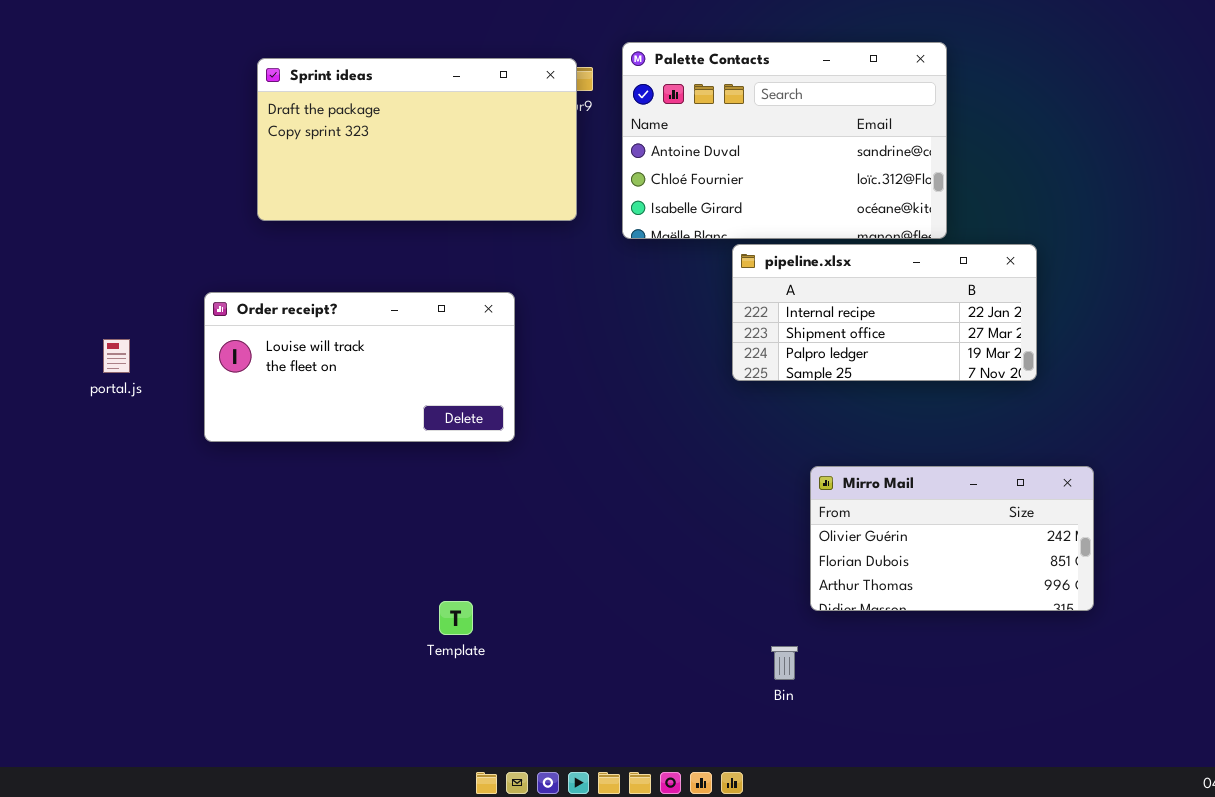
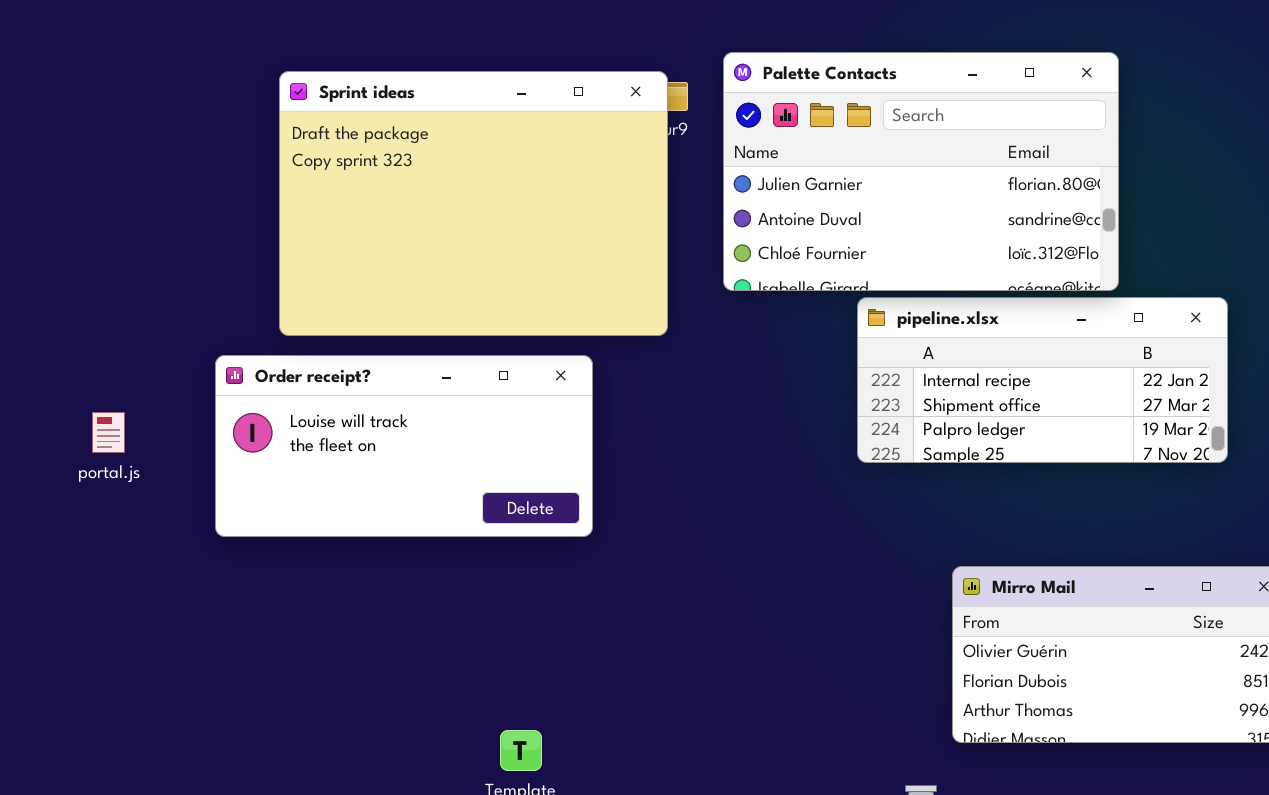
Palette Contacts: [622,42,947,239] -> [723,52,1119,291], scrolled up 1 row
Sprint ideas: [257,58,577,221] -> [279,71,668,336], resized

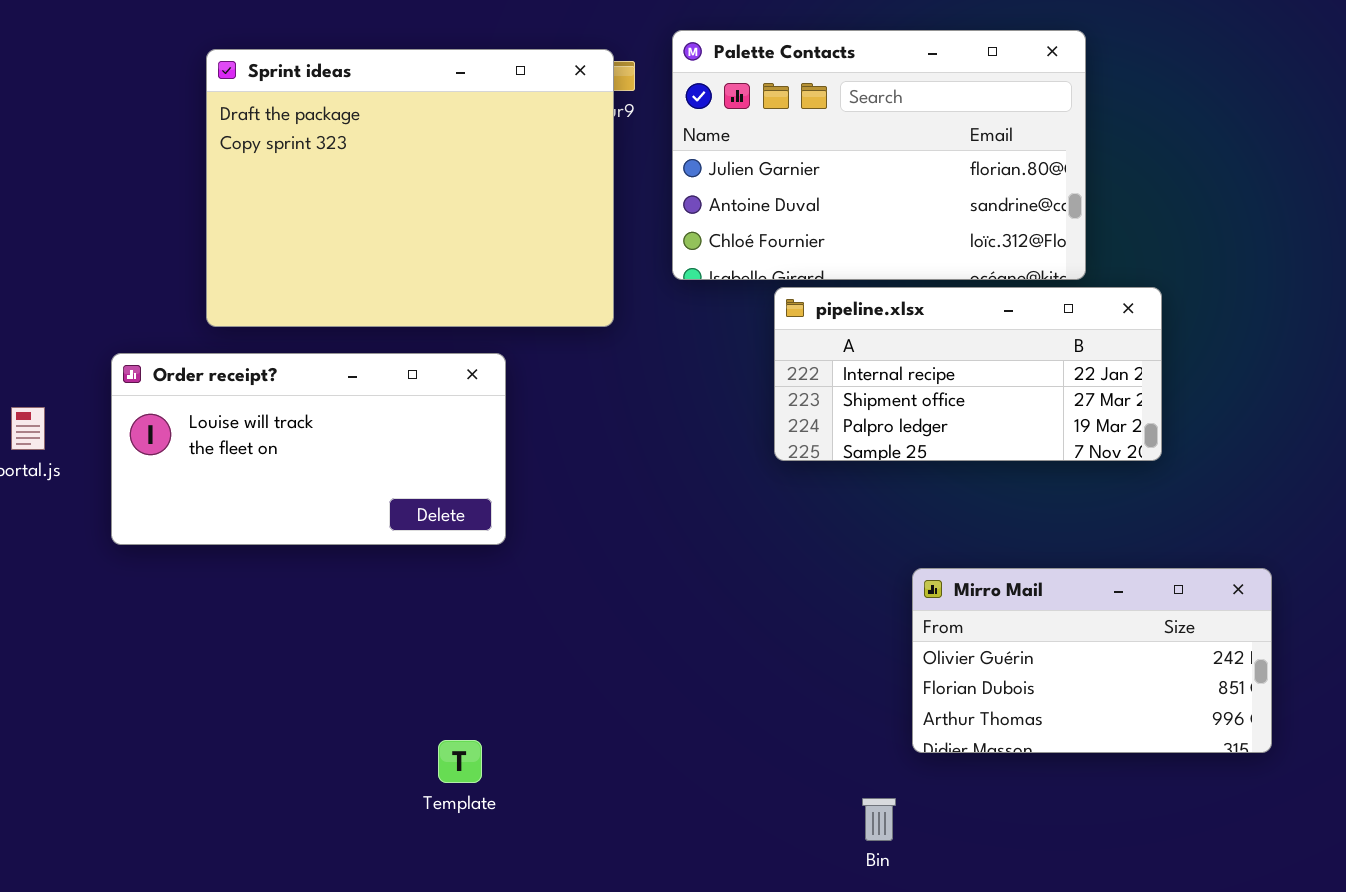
pipeline.xlsx: [857,297,1228,463] -> [774,287,1162,461], moved
Order receipt?: [215,355,593,537] -> [111,353,506,545], moved

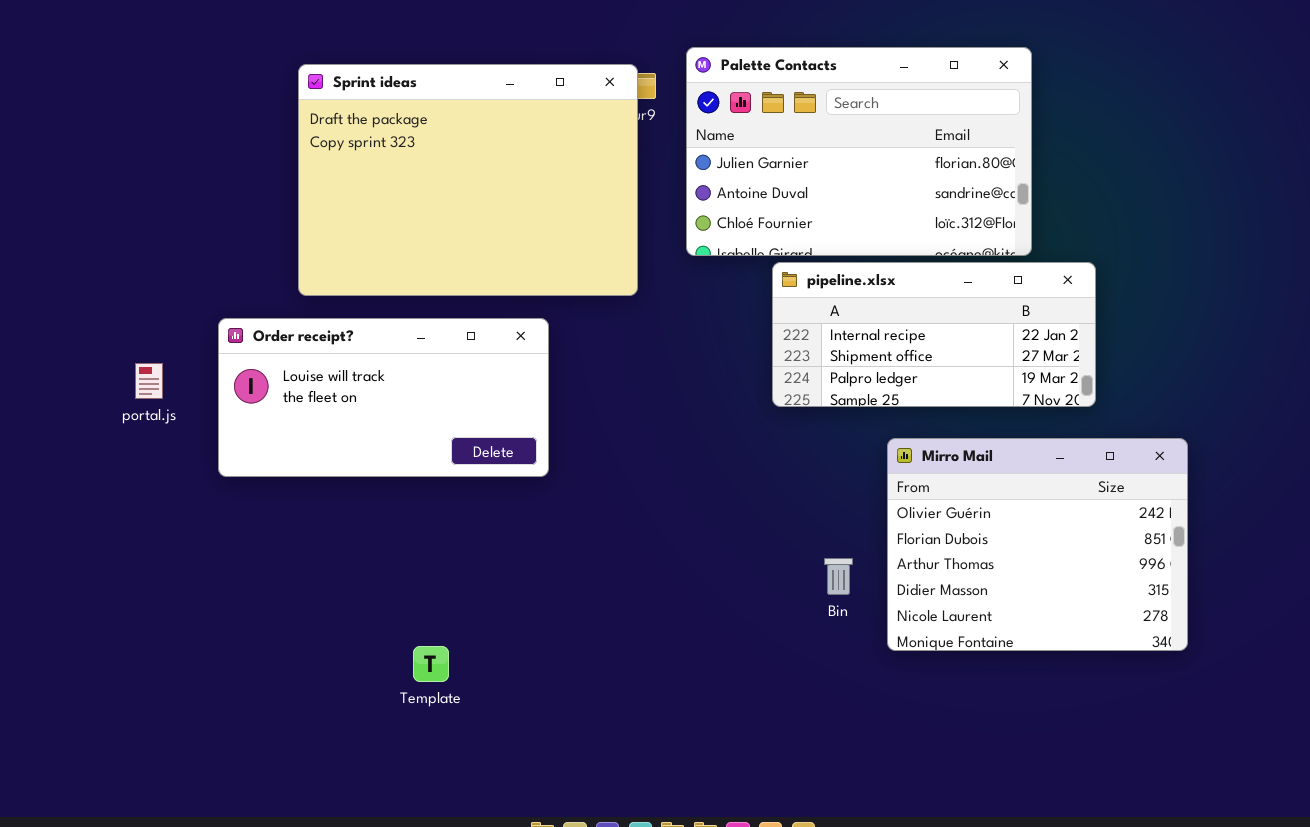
Mirro Mail: [912,568,1272,753] -> [887,438,1188,651], resized
Template: [438,740,482,783] -> [413,646,449,682], moved
Bin: [862,798,896,841] -> [824,558,853,595], moved

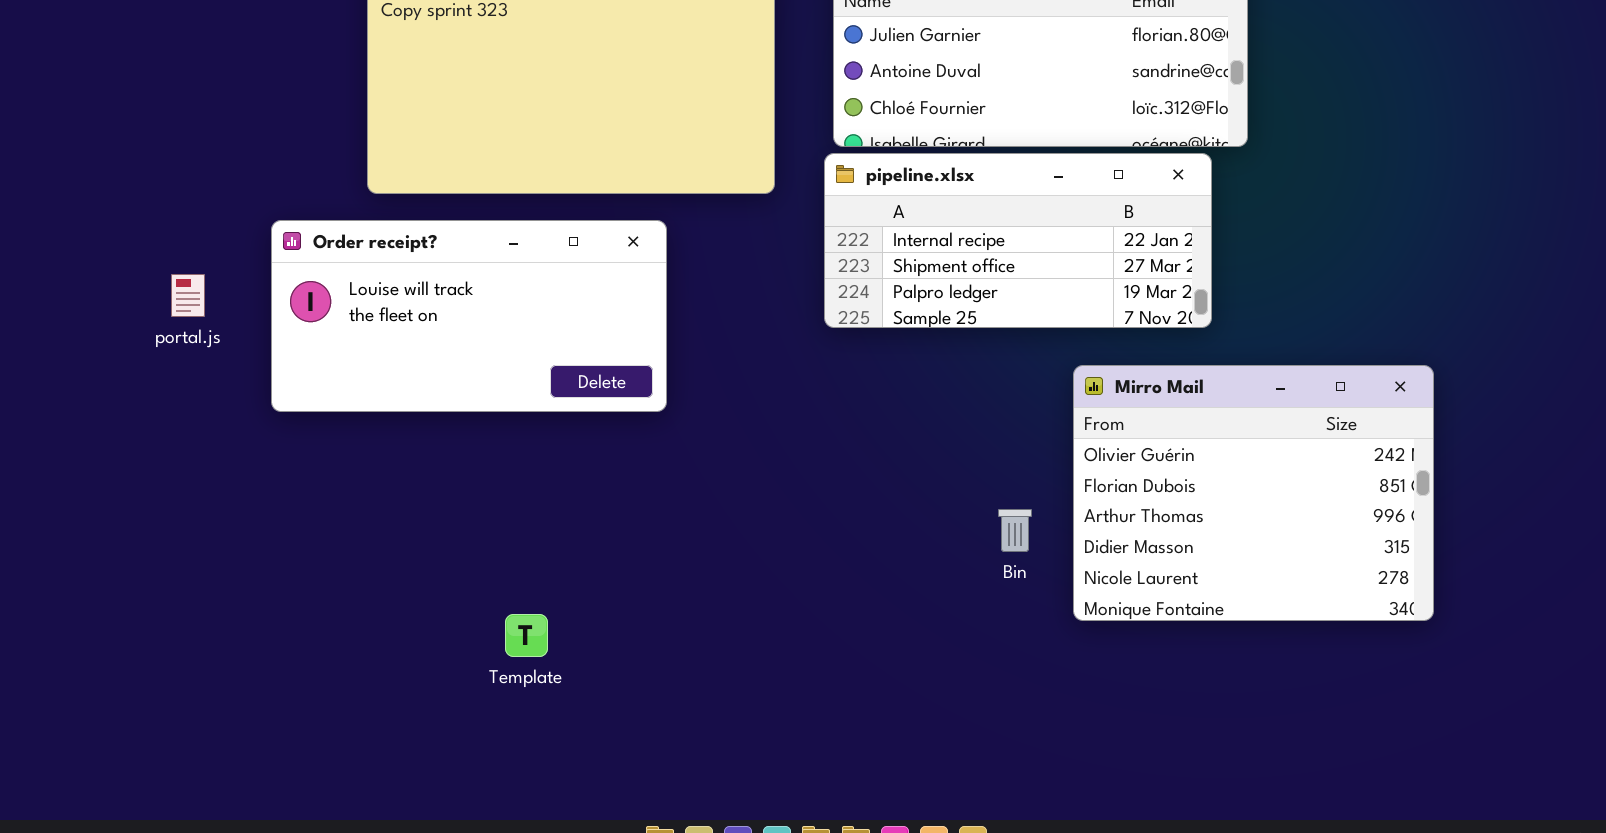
pipeline.xlsx: [772,262,1096,407] -> [824,153,1212,328], moved

